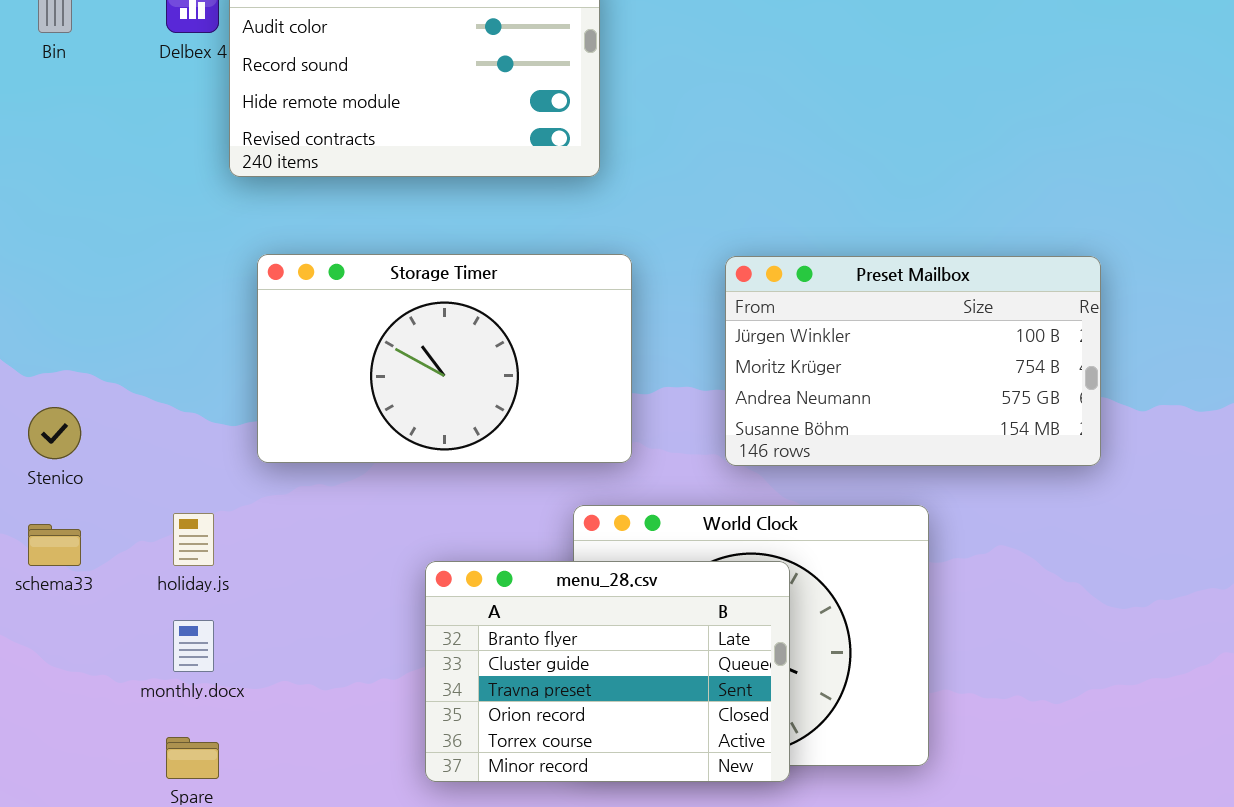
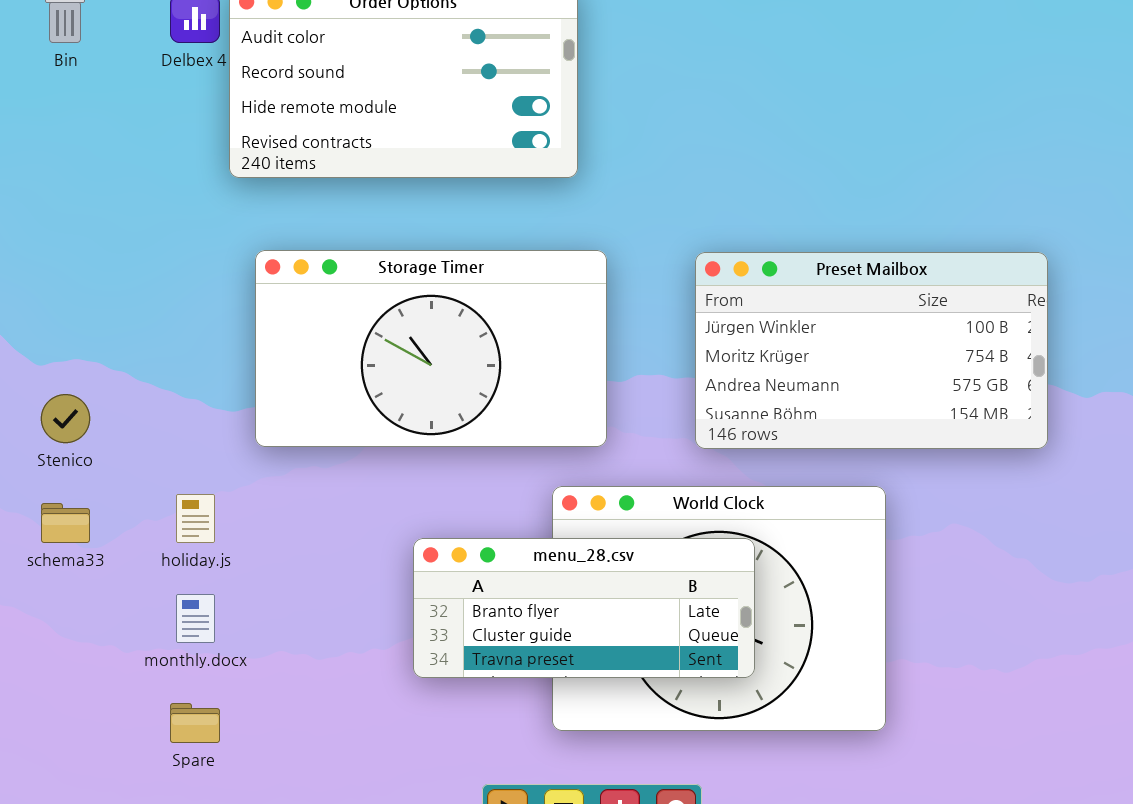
menu_28.csv: [425,561,790,782] -> [413,538,755,678], resized

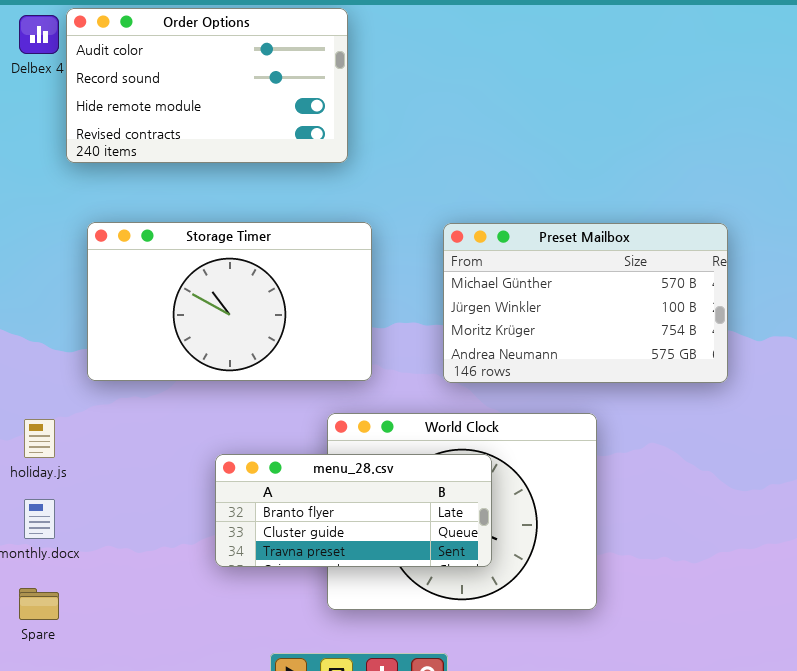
Preset Mailbox: [695,252,1048,449] -> [443,223,728,383], scrolled up 1 row

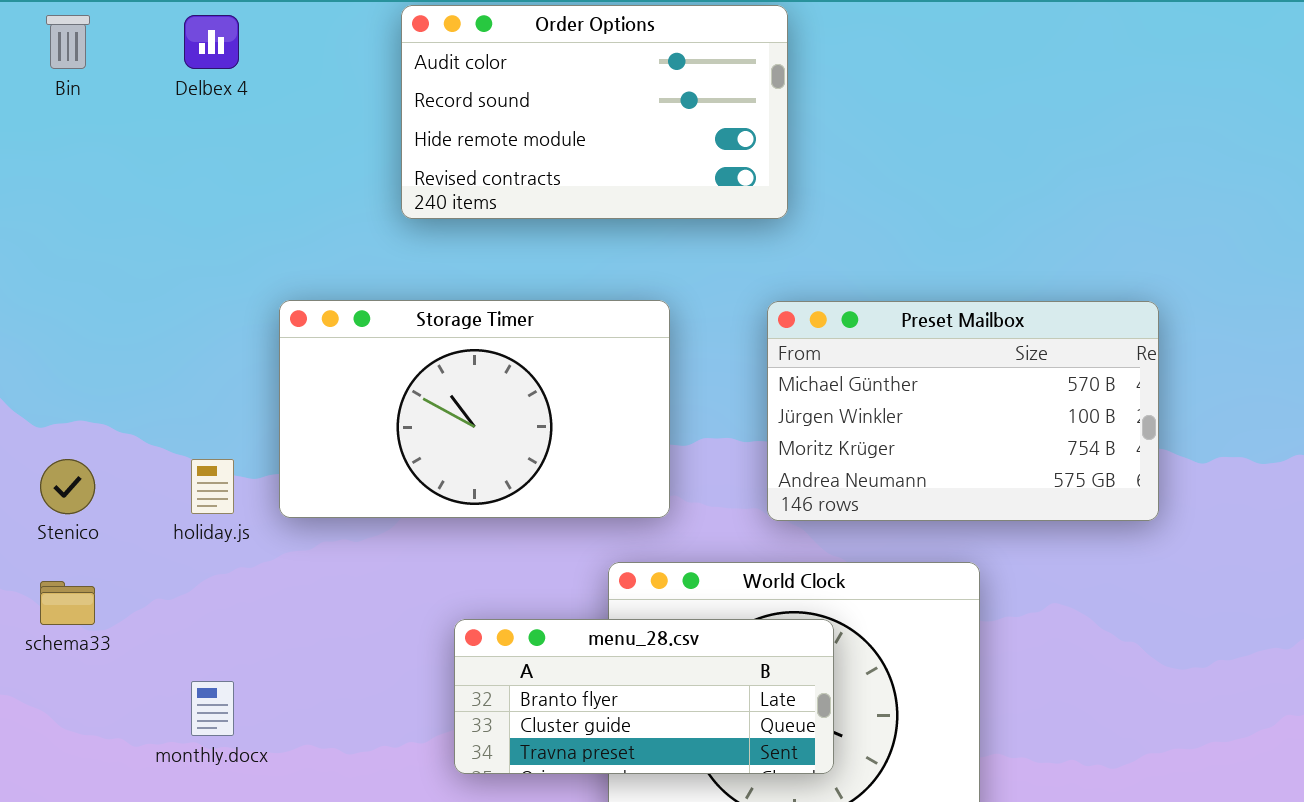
Order Options: [66,8,348,163] -> [401,5,788,219], moved
holiday.js: [24,419,55,458] -> [191,459,234,514], moved

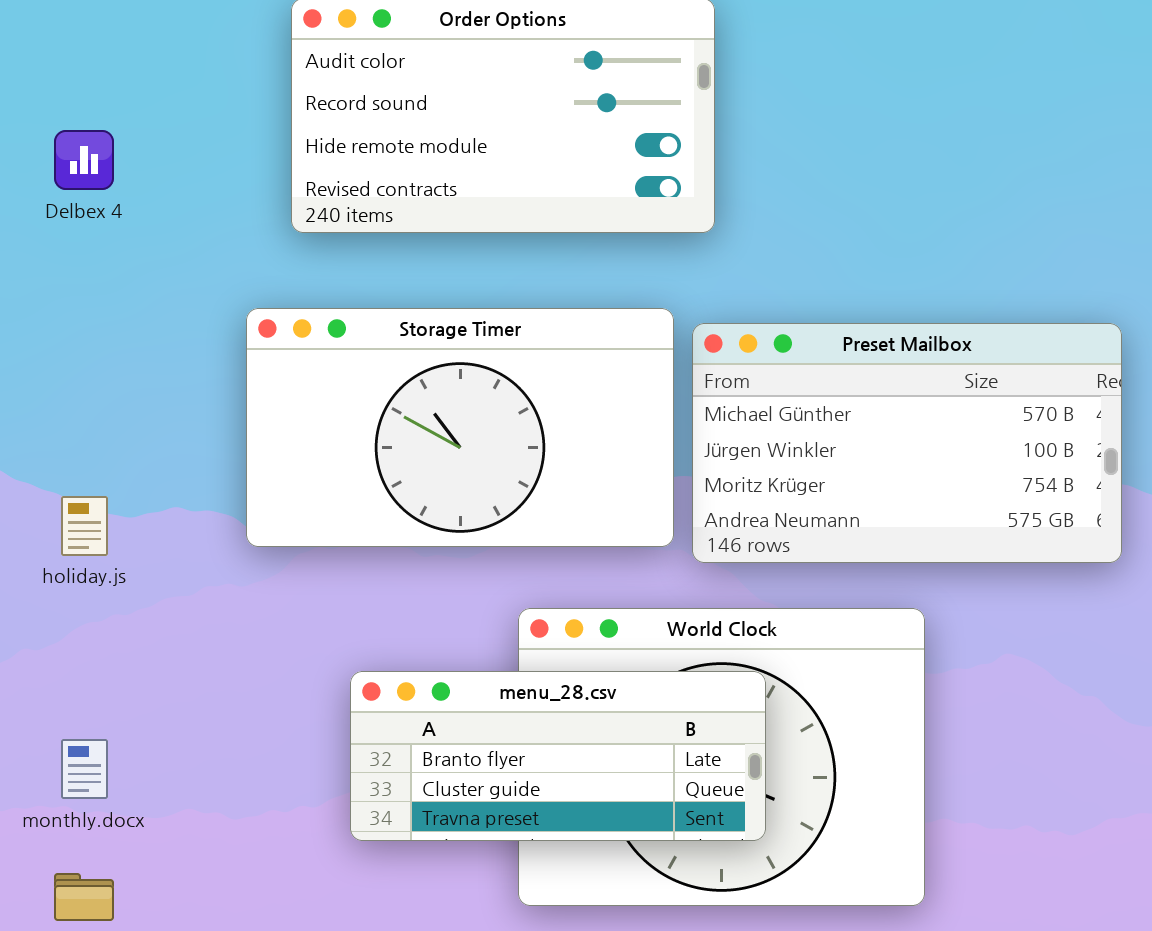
Delbex 4: [184,15,239,69] -> [54,130,114,190], moved
Storage Timer: [279,300,670,518] -> [246,308,674,547], moved

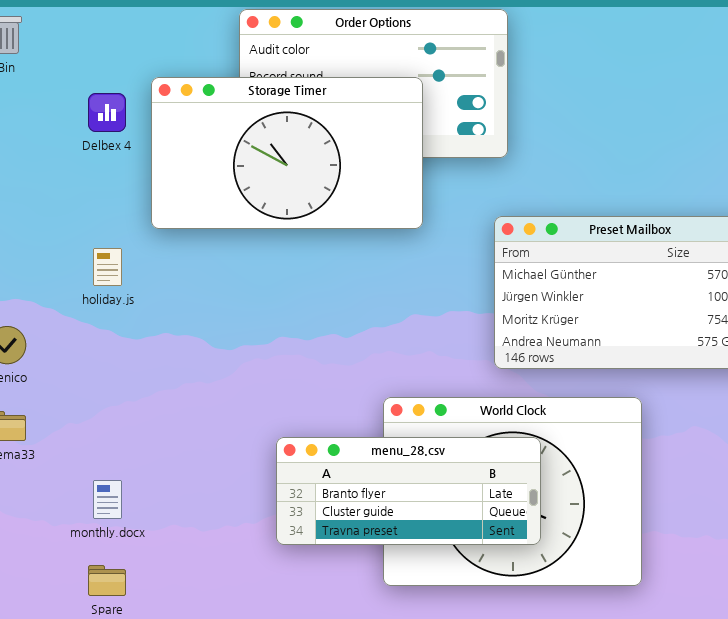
Storage Timer: [246,308,674,547] -> [151,77,423,229], moved
holiday.js: [61,496,108,556] -> [93,248,122,286], moved

